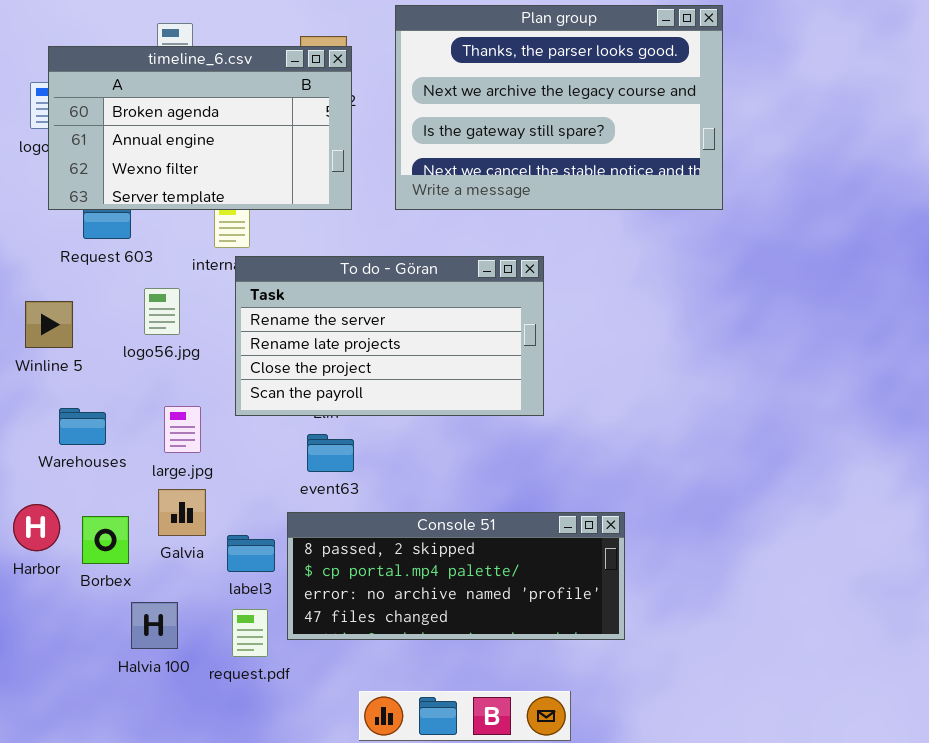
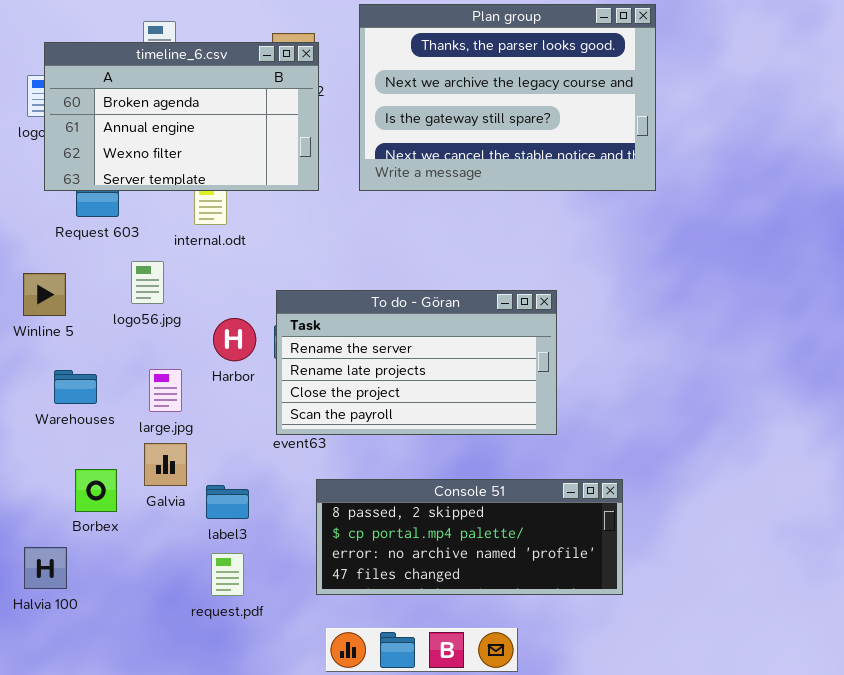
To do - Göran: [235,256,544,416] -> [276,290,557,435], moved
Harbor: [13,504,60,551] -> [213,318,256,361], moved
Console 51: [287,512,625,640] -> [316,479,623,595], moved
Halvia 100: [131,602,178,649] -> [24,547,67,589], moved

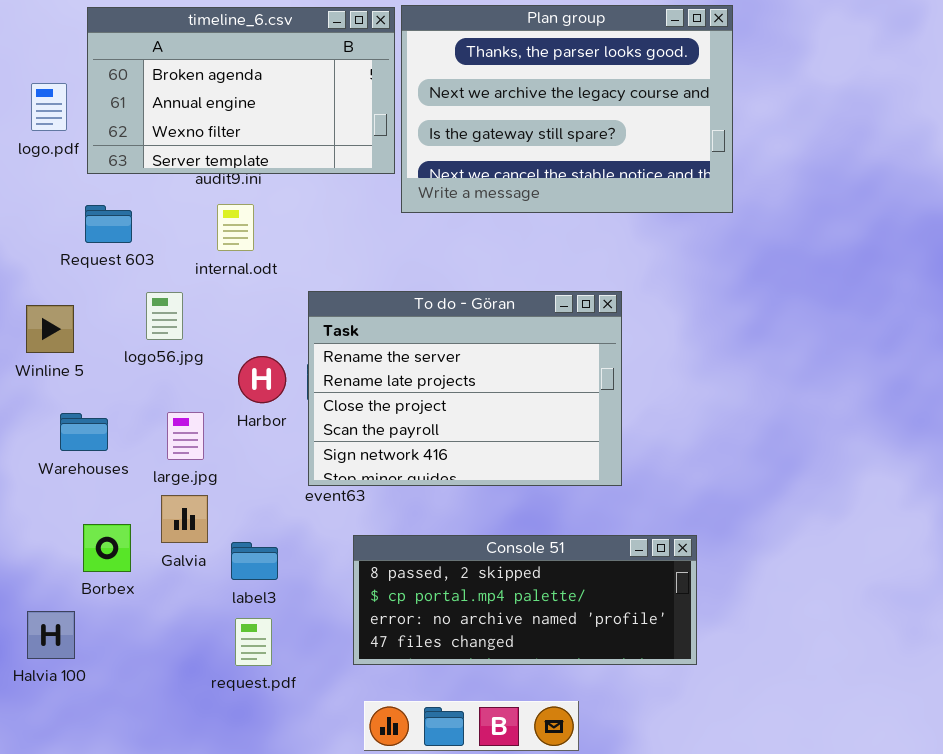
timeline_6.csv: [44,42,319,191] -> [87,7,395,174], moved
To do - Göran: [276,290,557,435] -> [308,291,622,486], resized

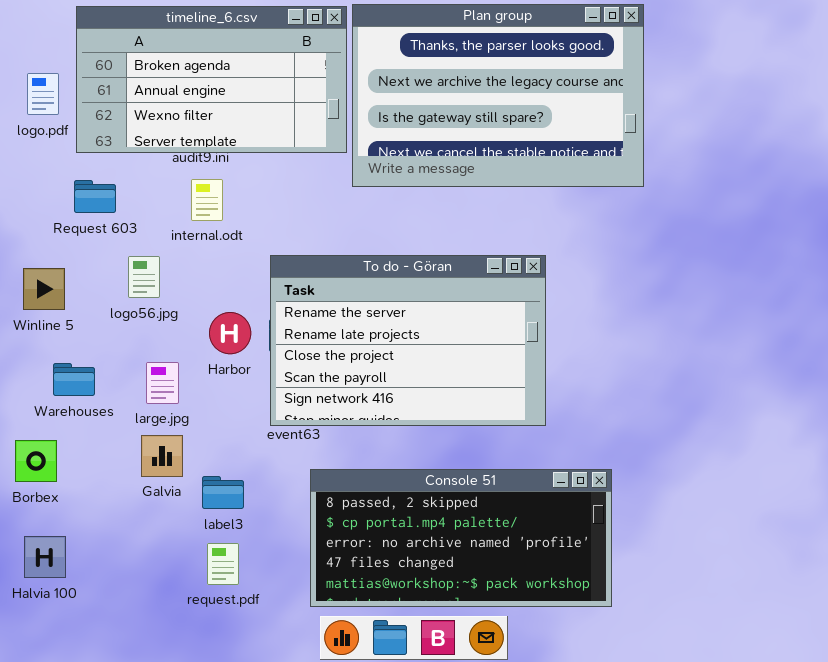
Borbex: [83,524,131,572] -> [15,440,57,482], moved
Console 51: [353,535,697,665] -> [310,469,612,607], resized

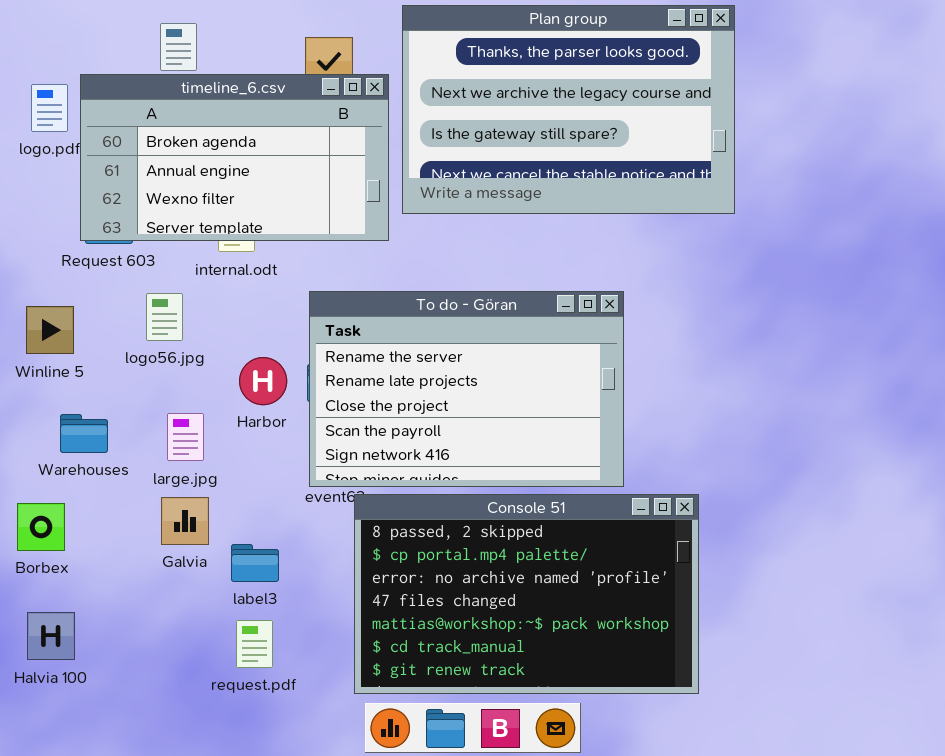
timeline_6.csv: [76,6,347,153] -> [80,74,389,241], moved
Console 51: [310,469,612,607] -> [354,494,699,694], resized

